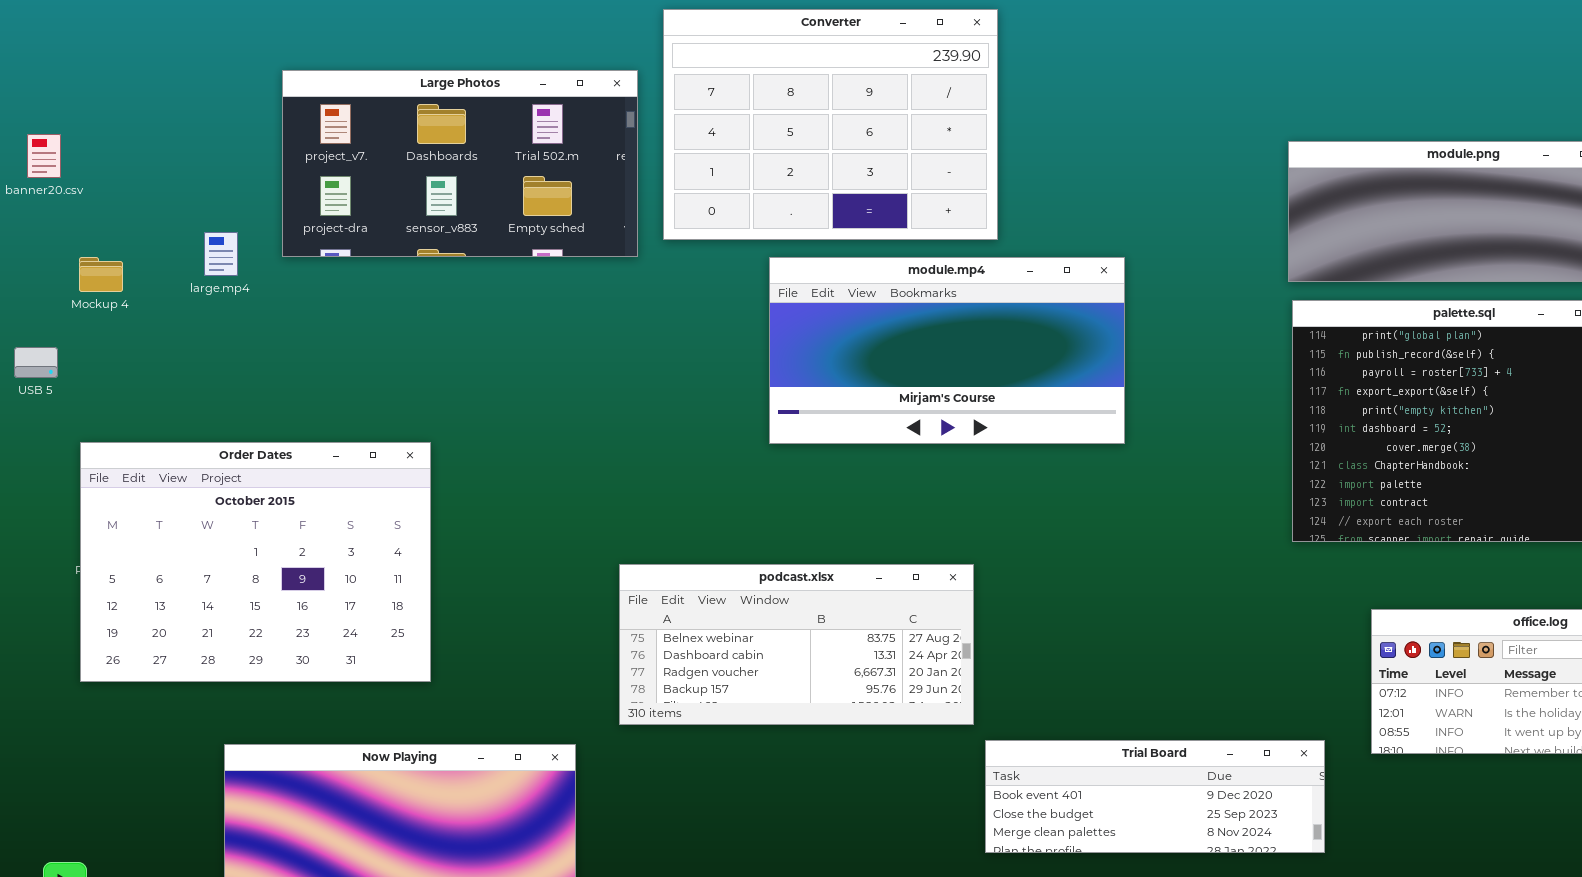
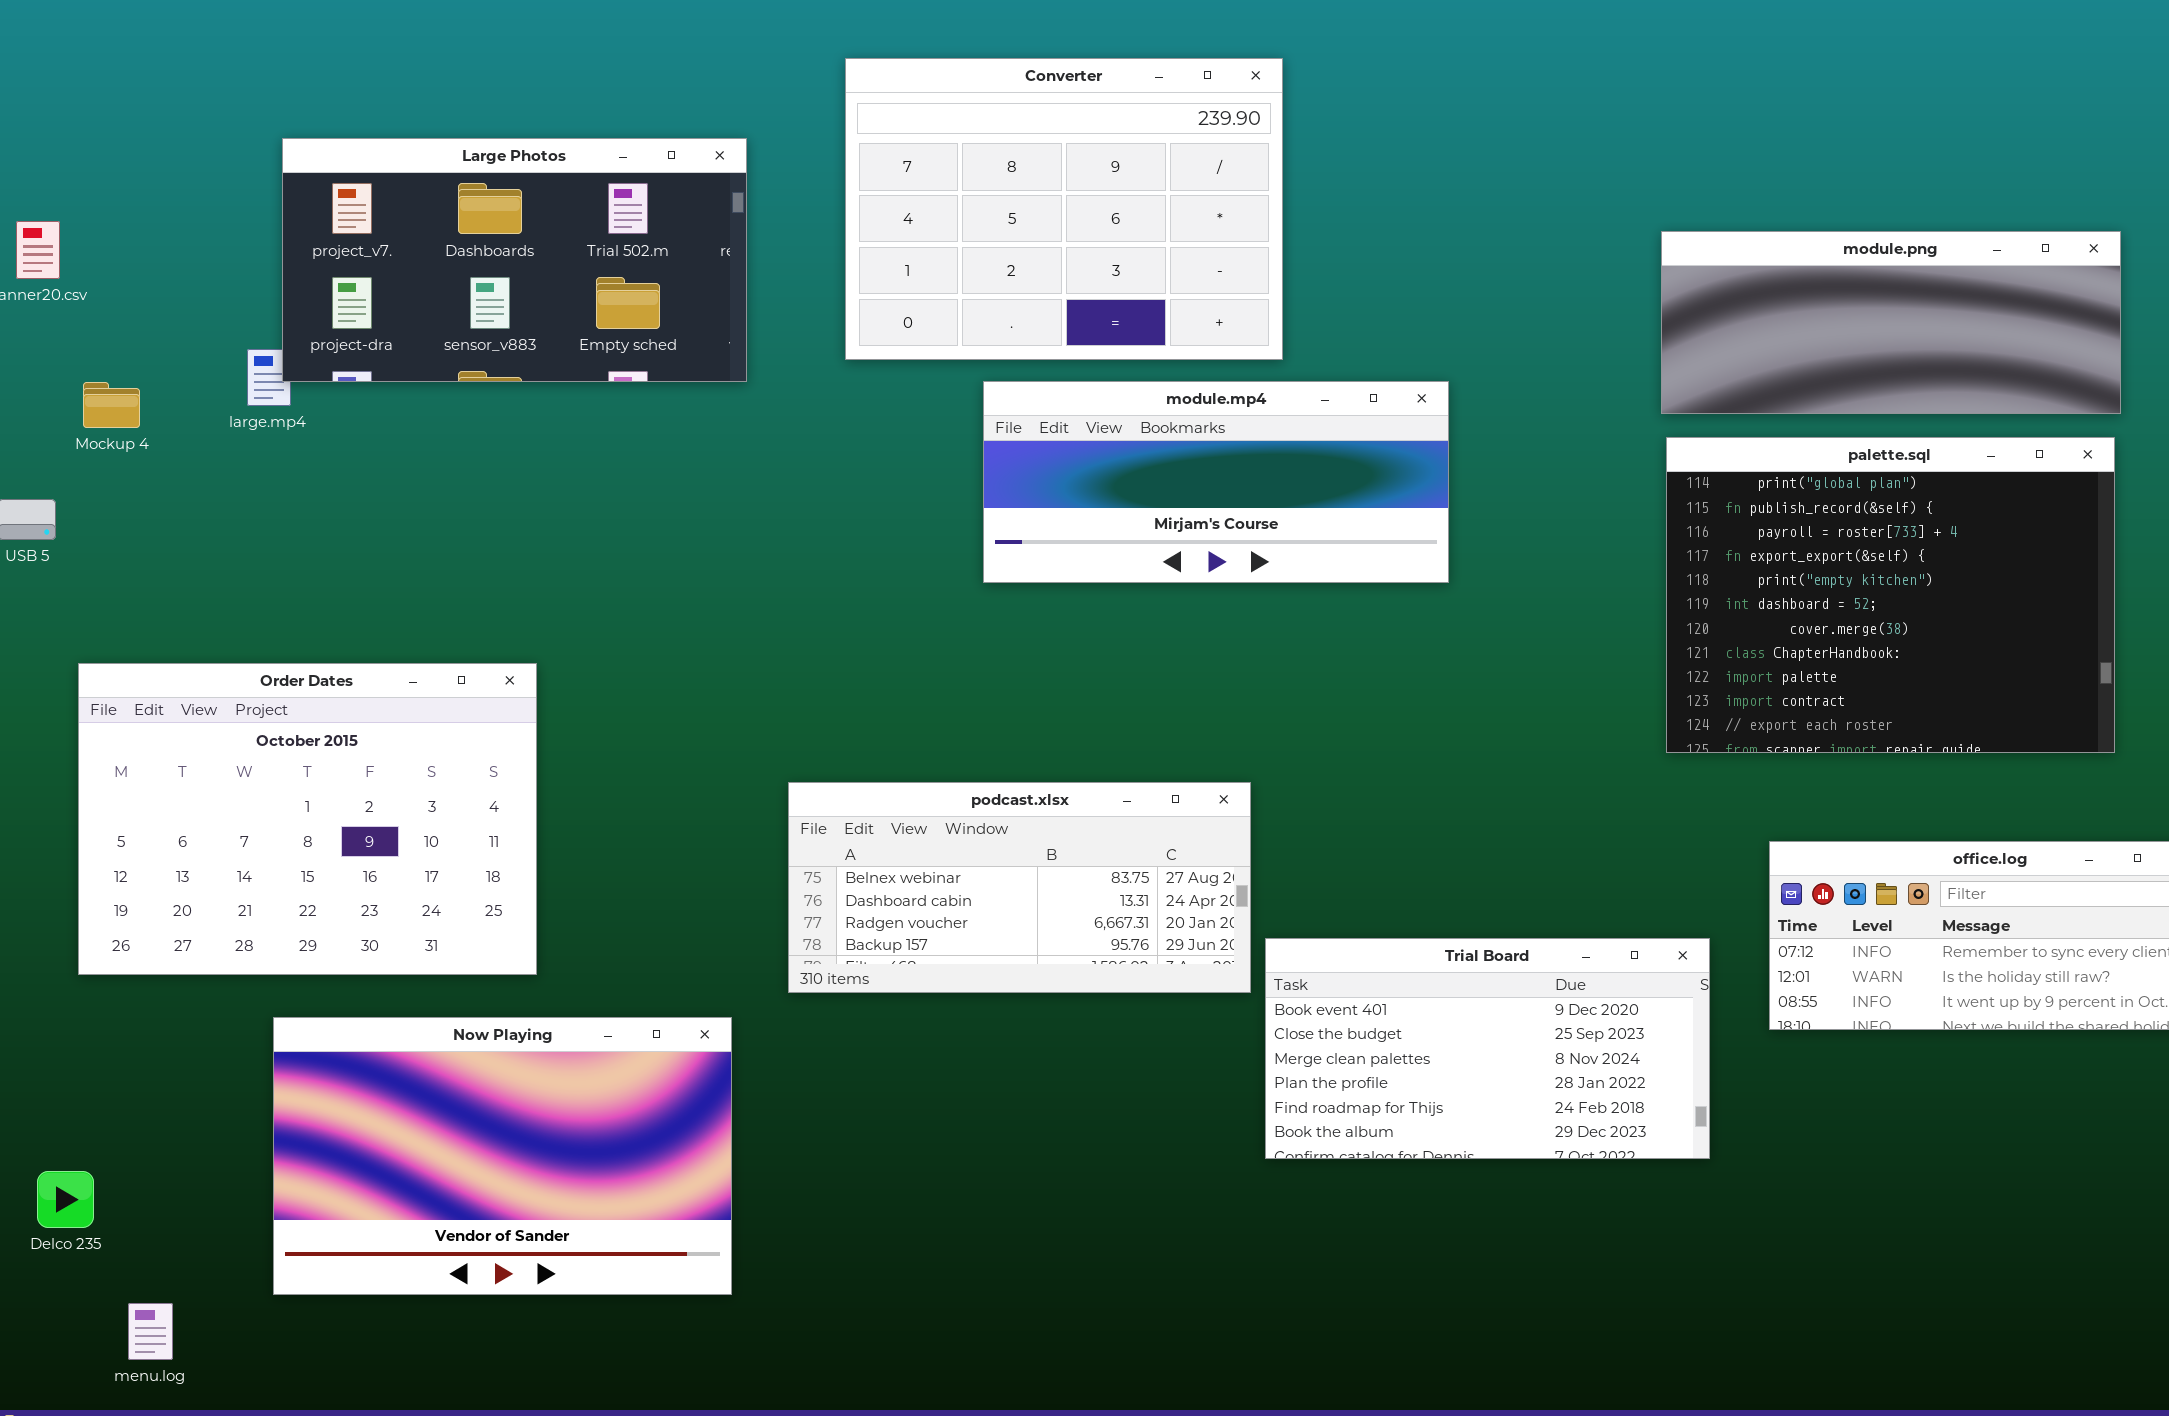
Large Photos: [282,70,638,257] -> [282,138,747,382], moved
module.mp4: [769,257,1125,444] -> [983,381,1449,583], resized
Order Dates: [80,442,431,682] -> [78,663,537,975], moved
Trial Board: [985,740,1325,853] -> [1265,938,1710,1159], resized

